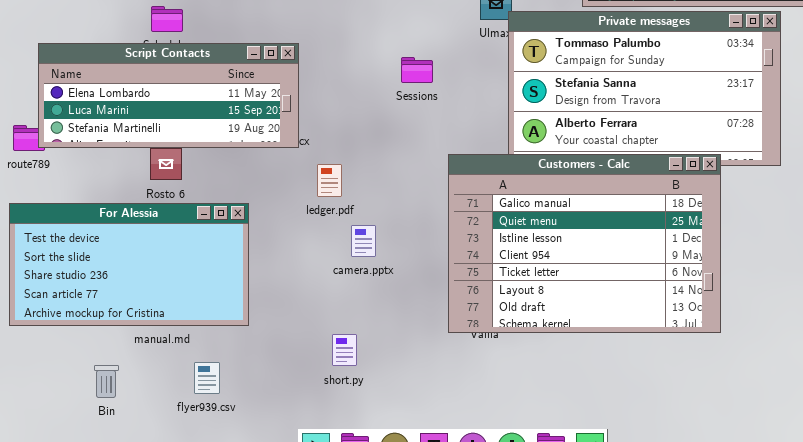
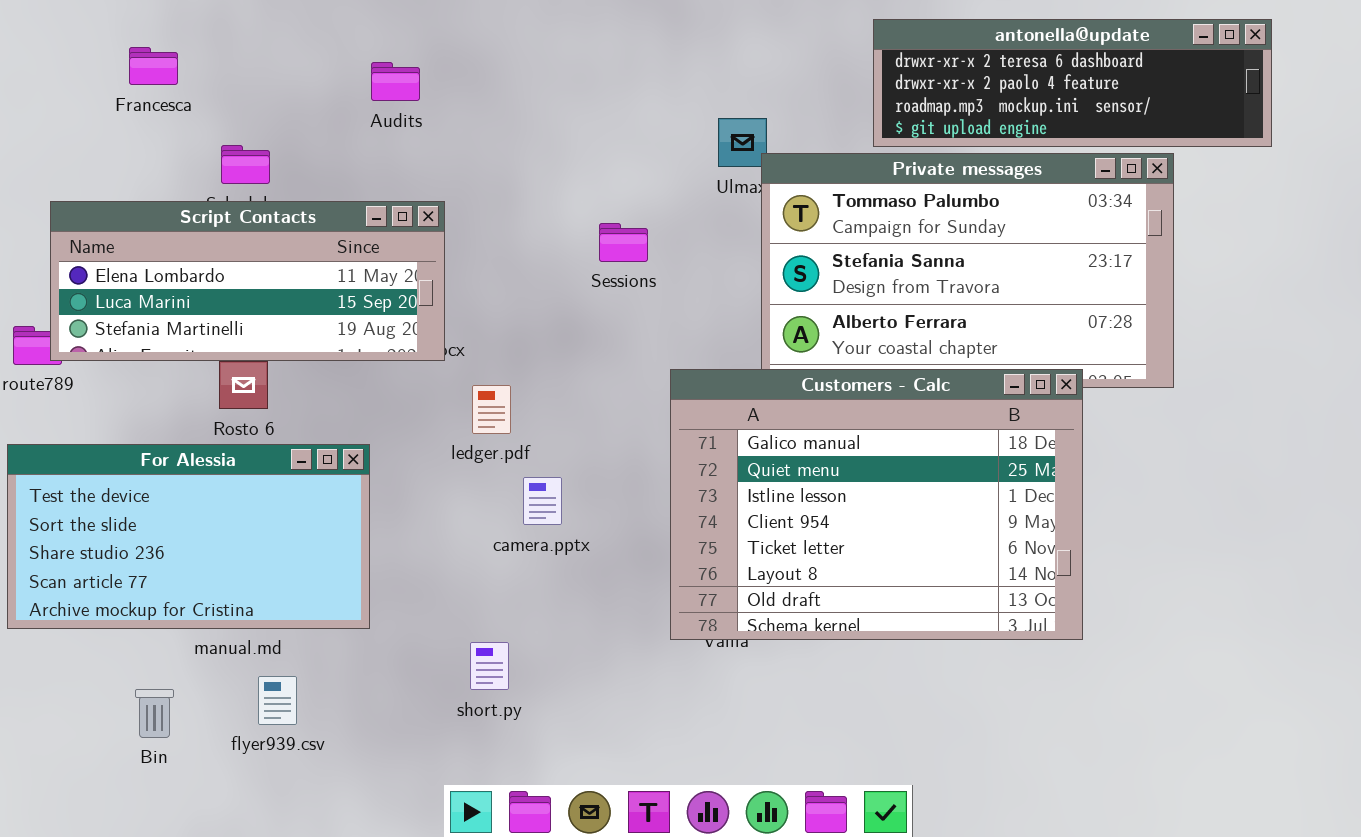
short.py: [332,334,357,366] -> [470,642,509,690], moved
flyer939.csv: [194,362,220,394] -> [258,676,297,725], moved

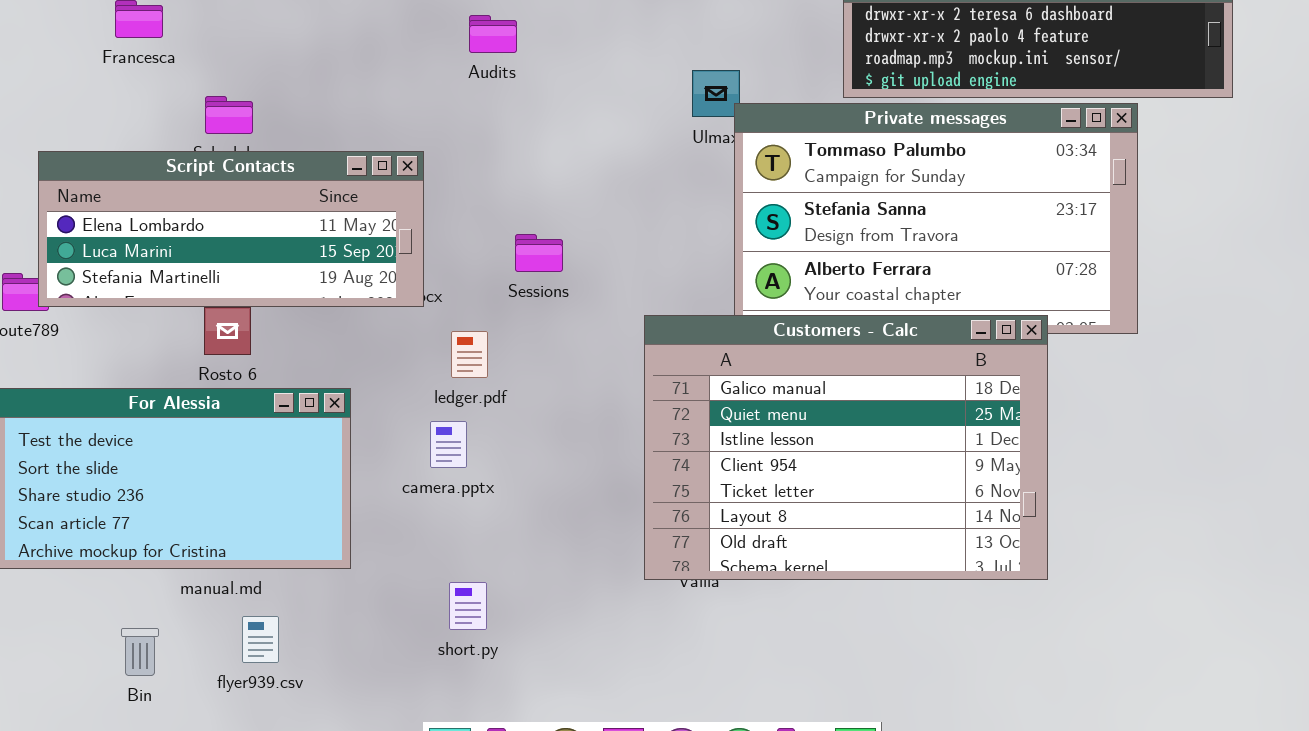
Audits: [371,62,420,101] -> [469,15,517,53], moved
Sessions: [599,223,648,262] -> [515,234,563,272], moved
camera.pptx: [523,477,562,525] -> [430,421,467,468], moved

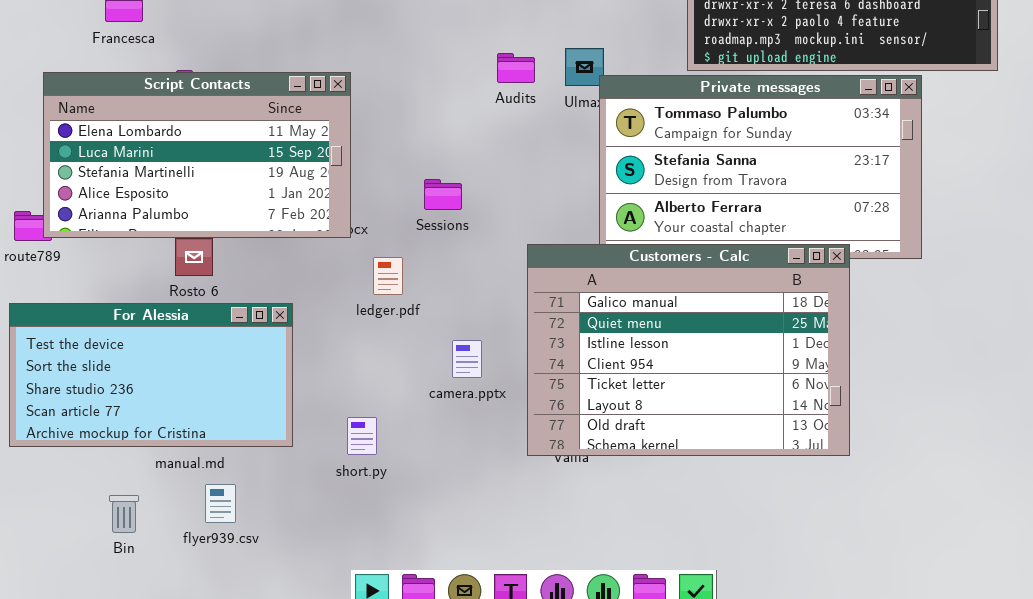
Audits: [469,15,517,53] -> [497,53,535,83], moved
Script Contacts: [38,151,424,307] -> [43,72,351,238], resized
camera.pptx: [430,421,467,468] -> [452,340,482,378], moved
short.py: [449,582,487,630] -> [347,417,377,455], moved

